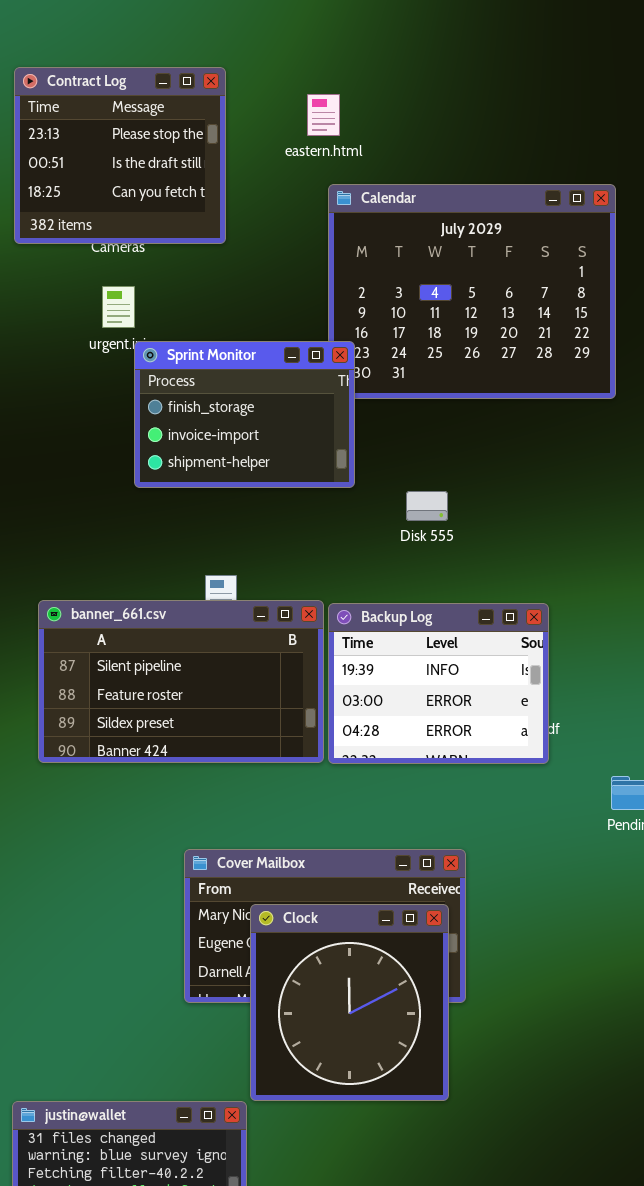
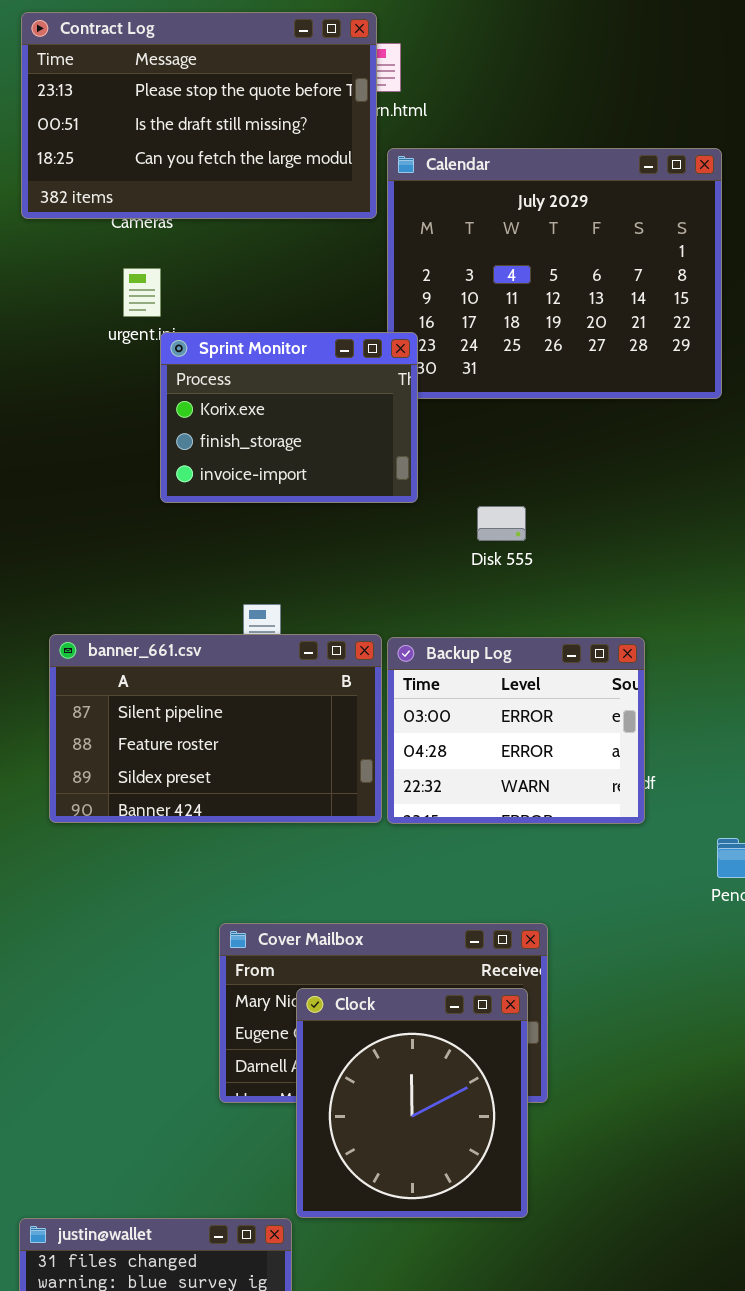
Contract Log: [14,67,226,244] -> [21,12,377,219], resized
Sprint Monitor: [134,341,355,488] -> [160,332,418,503], scrolled up 1 row
Backup Log: [328,603,549,764] -> [387,637,645,824], scrolled down 1 row

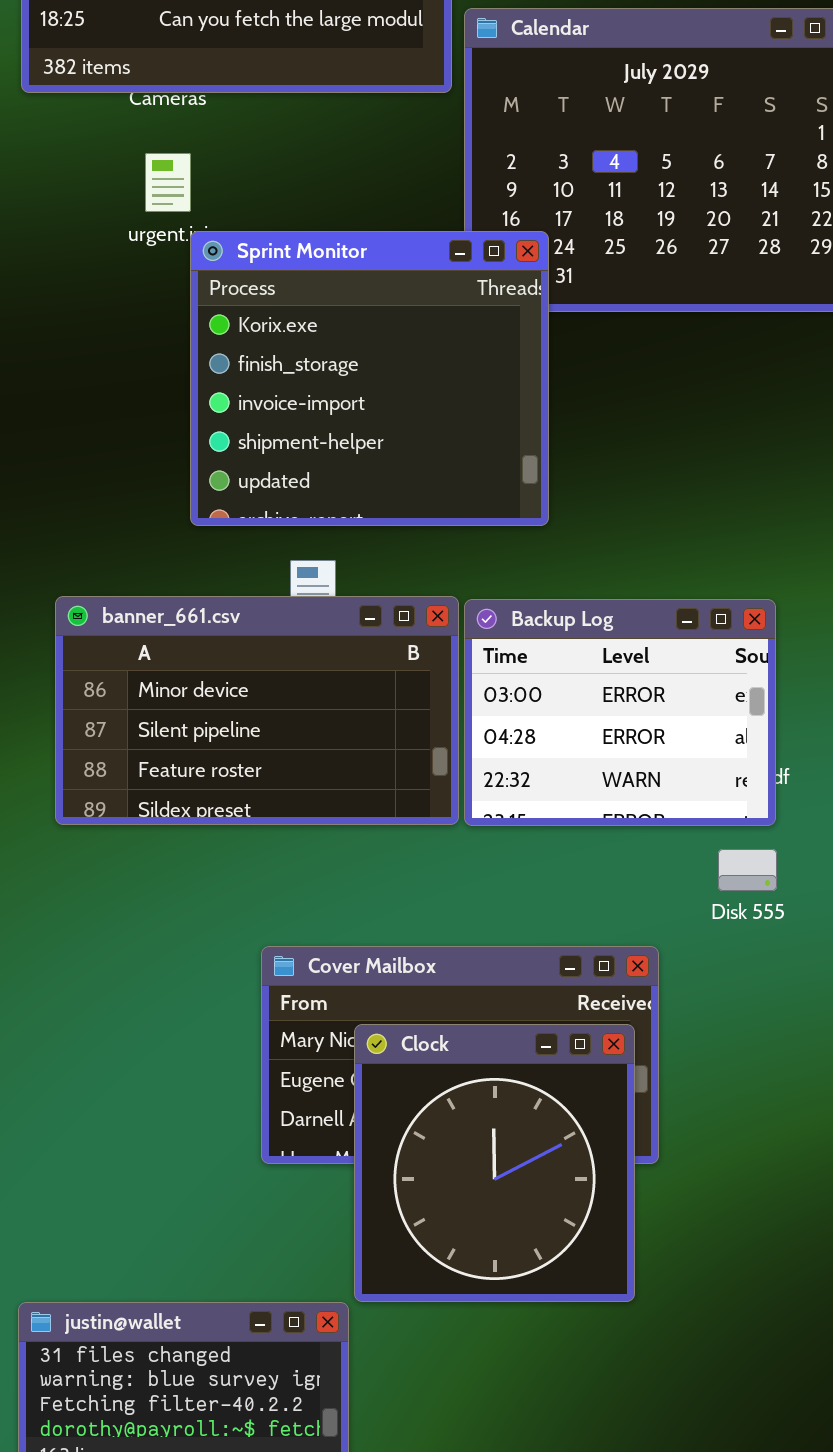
Sprint Monitor: [160,332,418,503] -> [190,231,549,526], resized
Disk 555: [477,506,526,541] -> [718,849,777,891], moved
banner_661.csv: [49,634,382,823] -> [55,596,459,825], scrolled up 1 row

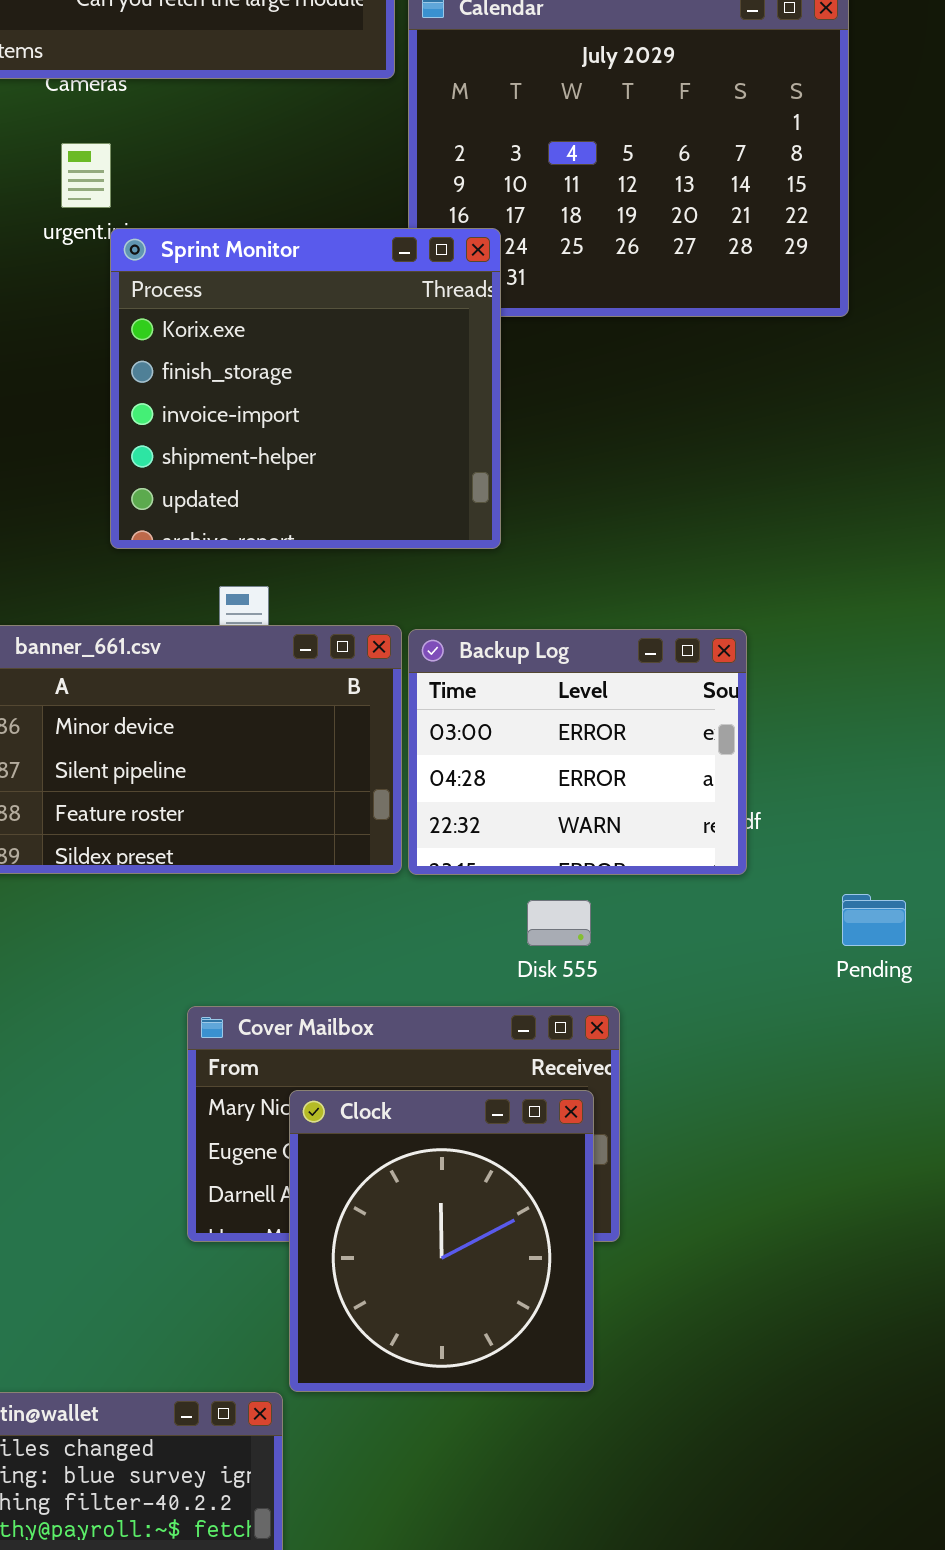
Disk 555: [718,849,777,891] -> [527,900,591,946], moved

